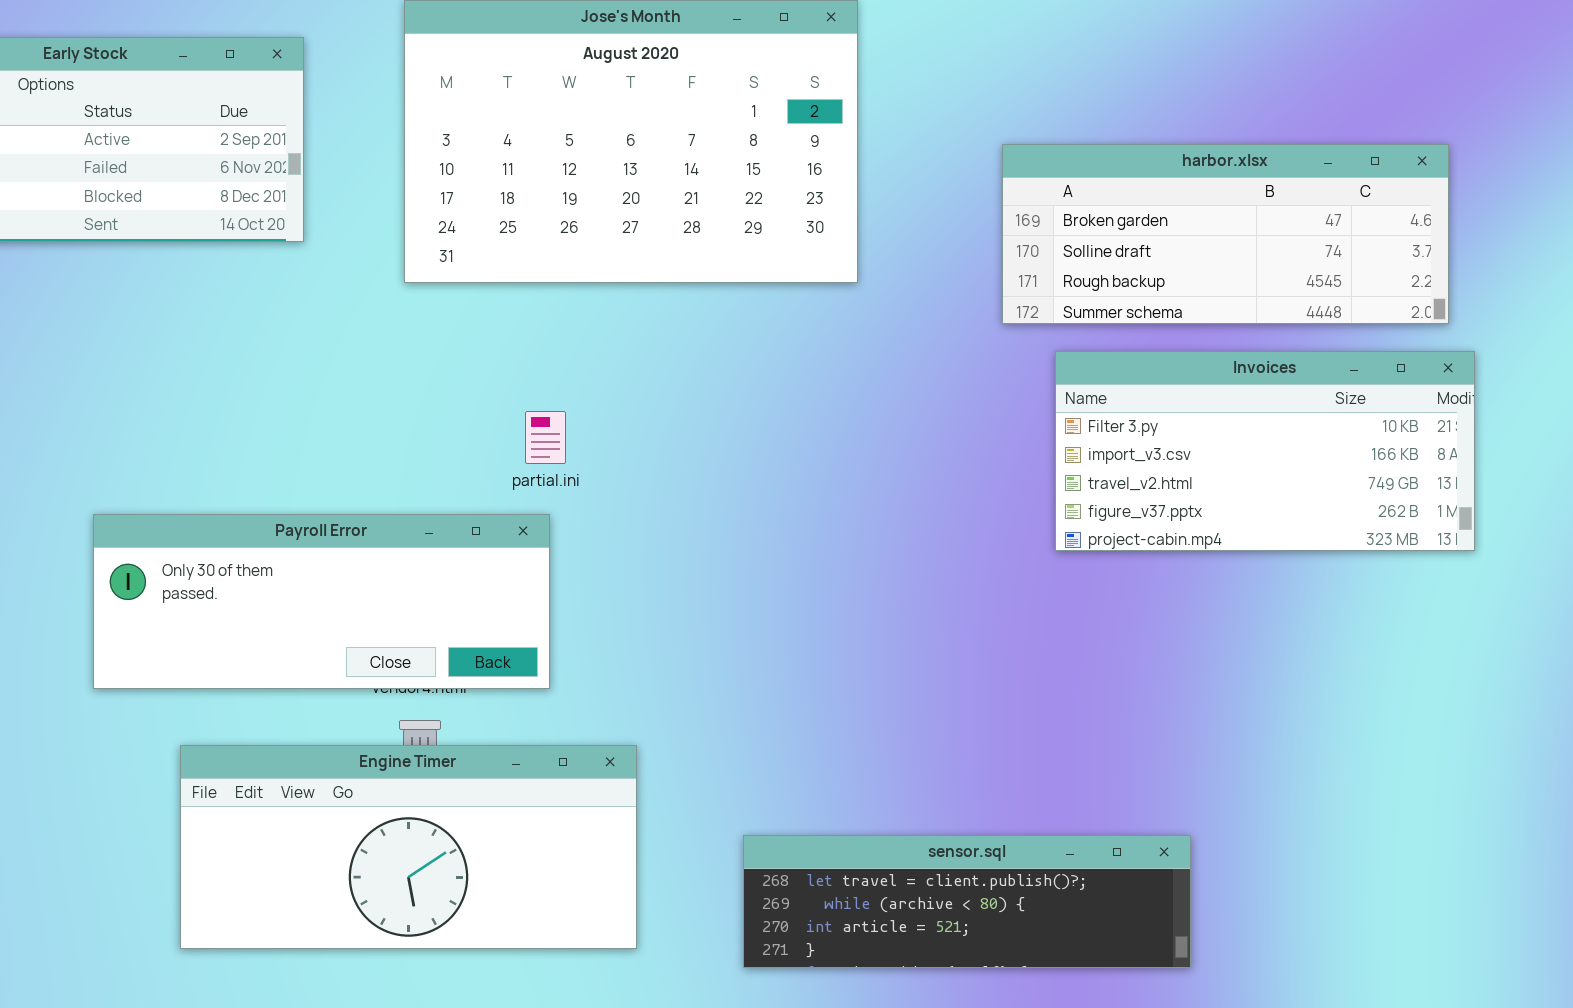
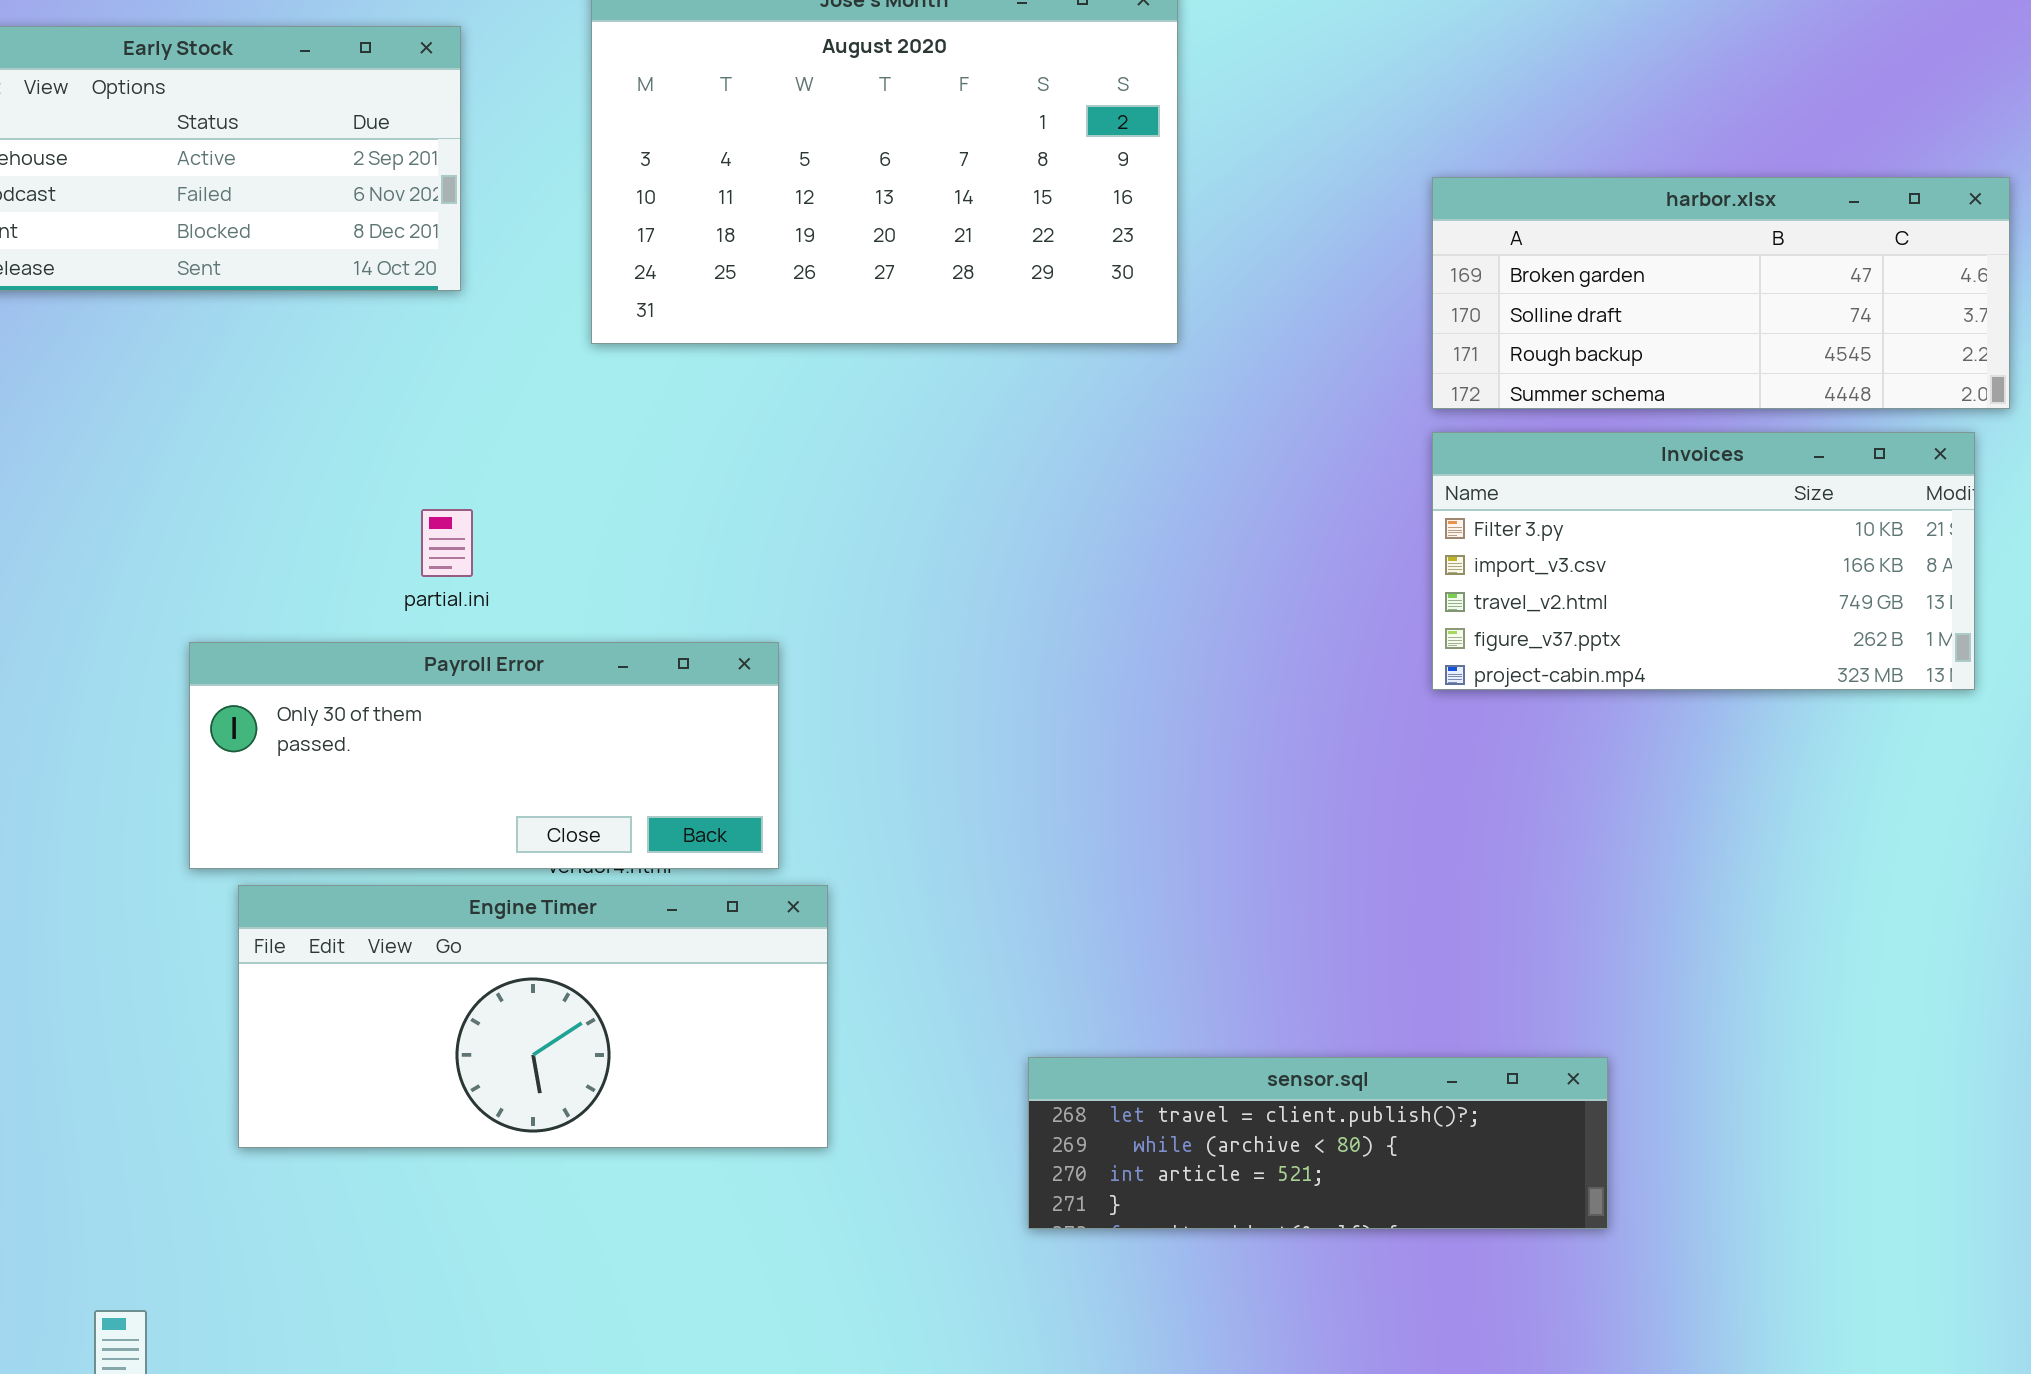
harbor.xlsx: [1002,144,1449,324] -> [1432,177,2010,409], moved
partial.ini: [525,411,566,464] -> [421,509,473,577], moved
Engine Timer: [180,745,637,949] -> [238,885,828,1148], moved

